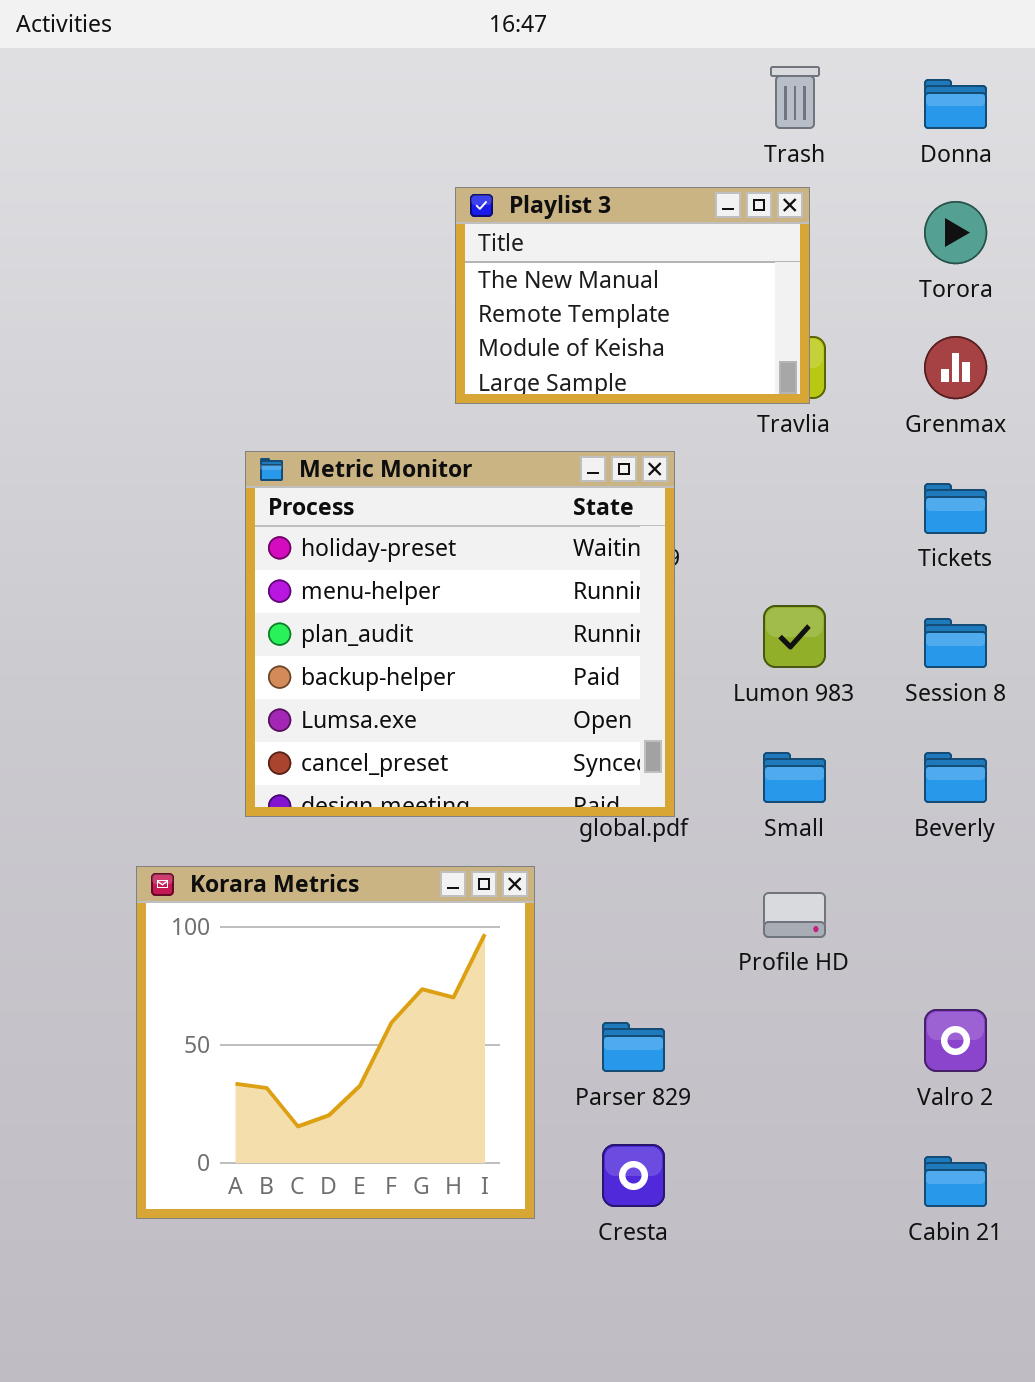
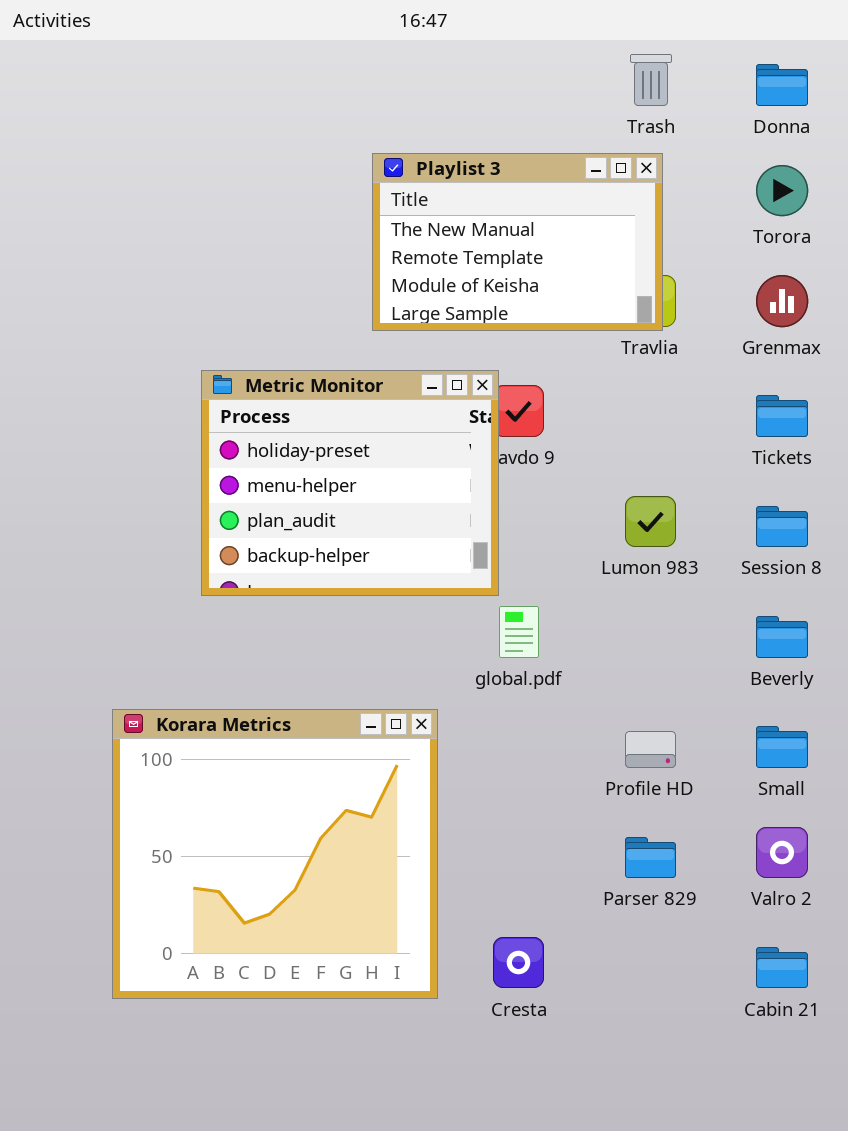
Metric Monitor: [245,451,675,817] -> [201,370,499,596], resized
Small: [763,752,826,803] -> [756,726,808,768], moved
Parser 829: [602,1022,665,1072] -> [625,837,676,878], moved

